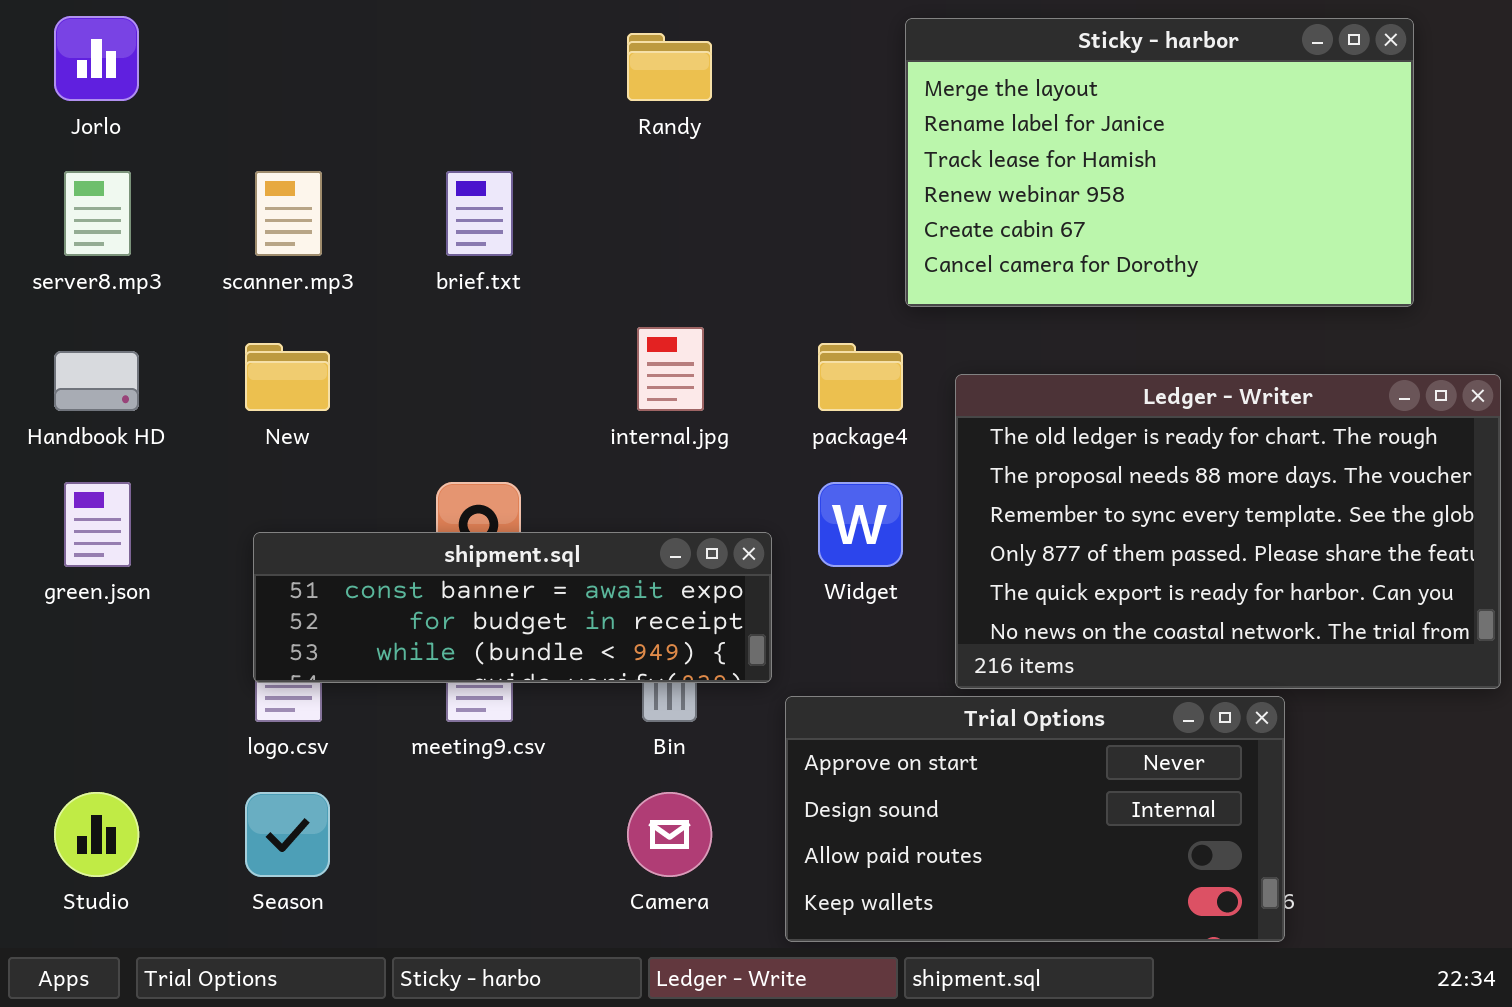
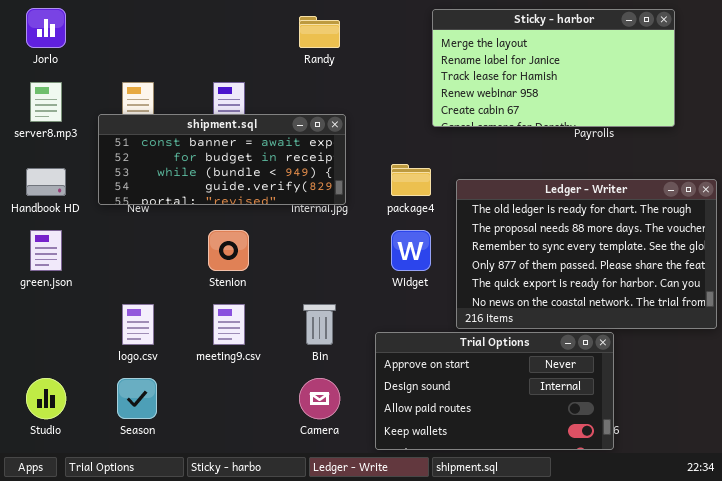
Sticky - harbor: [905,18,1414,307] -> [432,9,675,127], resized
shipment.sql: [253,532,772,683] -> [98,114,346,205], moved, resized

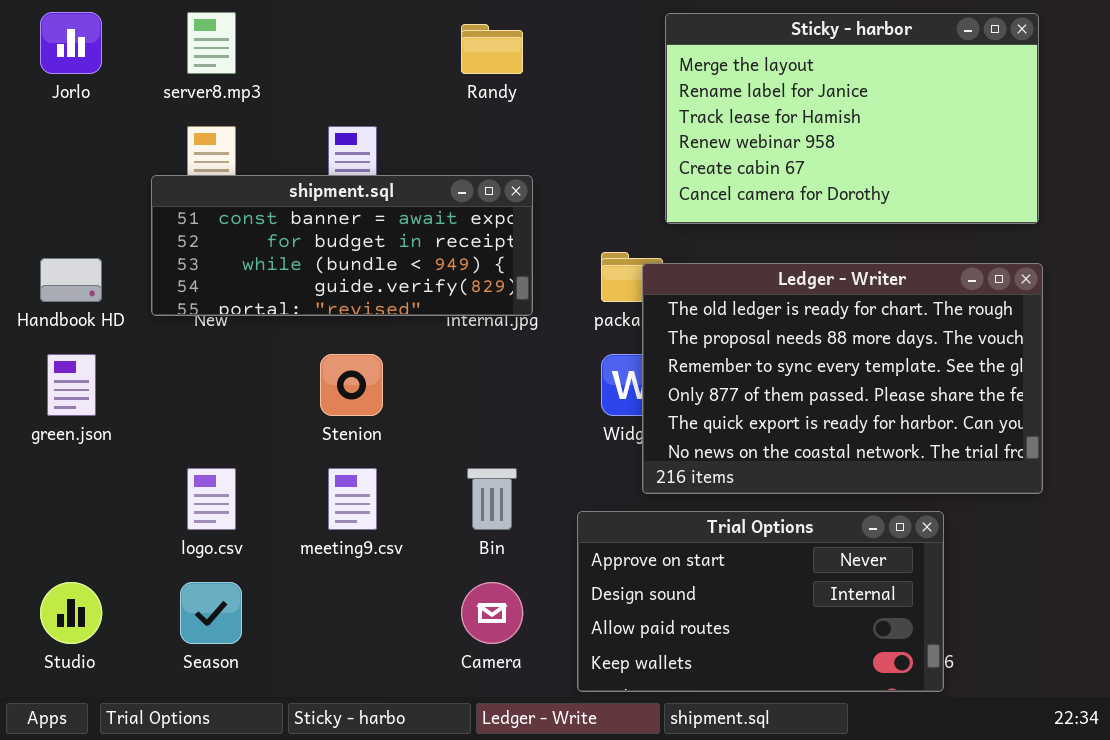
Sticky - harbor: [432,9,675,127] -> [665,13,1039,224], resized
server8.mp3: [30,82,62,122] -> [187,12,236,74], moved
Ledger - Writer: [456,179,717,329] -> [642,263,1043,494], moved

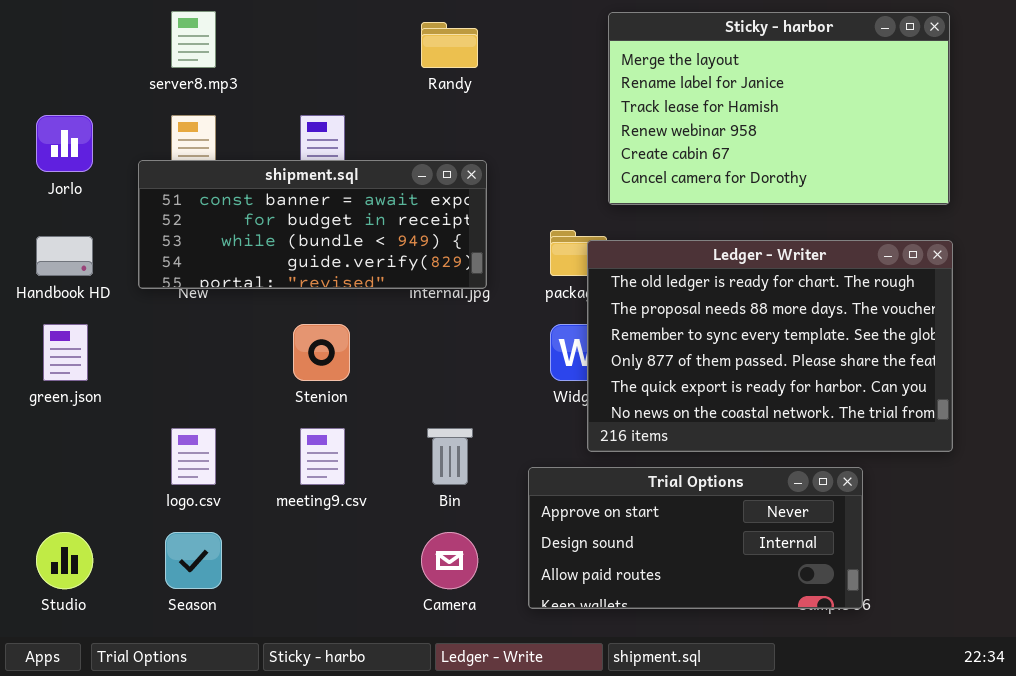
Jorlo: [40,12,102,74] -> [36,115,93,172], moved
Trial Options: [577,511,944,692] -> [528,467,863,609], resized

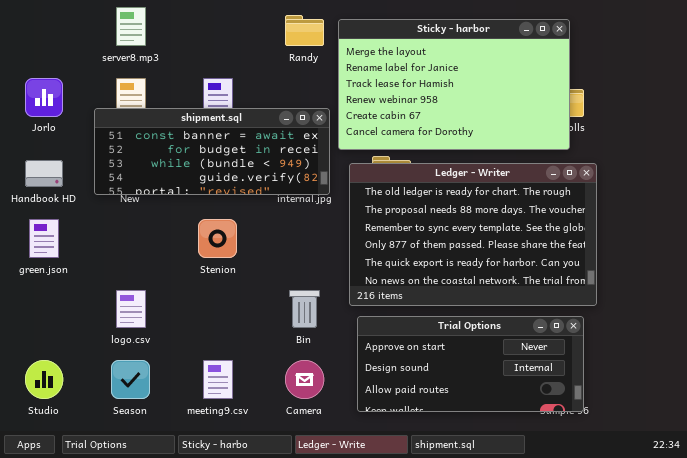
Sticky - harbor: [608,12,950,205] -> [338,19,570,150], moved
Ledger - Writer: [587,240,953,452] -> [349,163,597,306], moved
meeting9.csv: [300,428,345,485] -> [203,360,233,399], moved

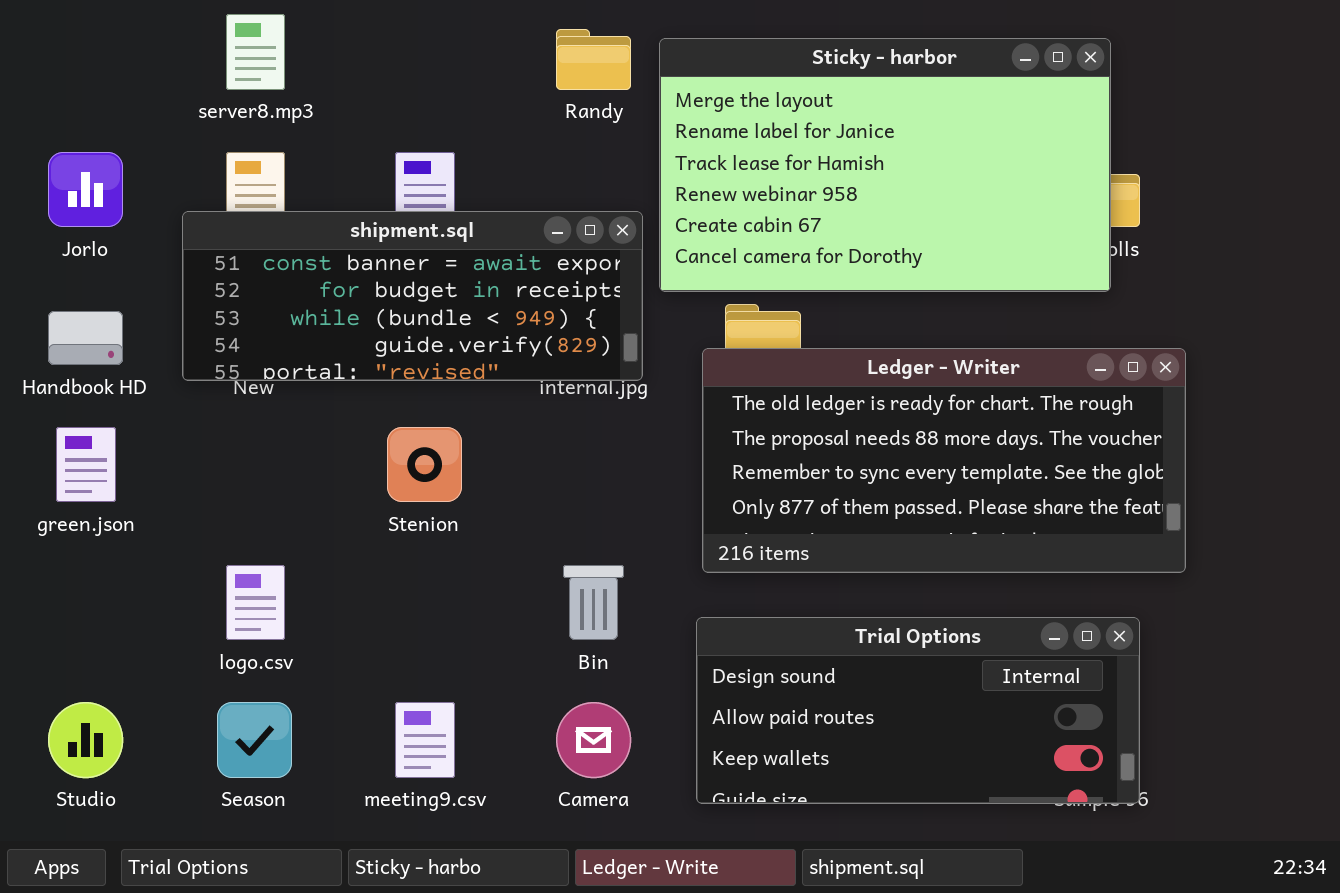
Ledger - Writer: [349,163,597,306] -> [702,348,1186,573], moved, resized
Trial Options: [357,316,584,412] -> [696,617,1140,804], scrolled down 1 row

